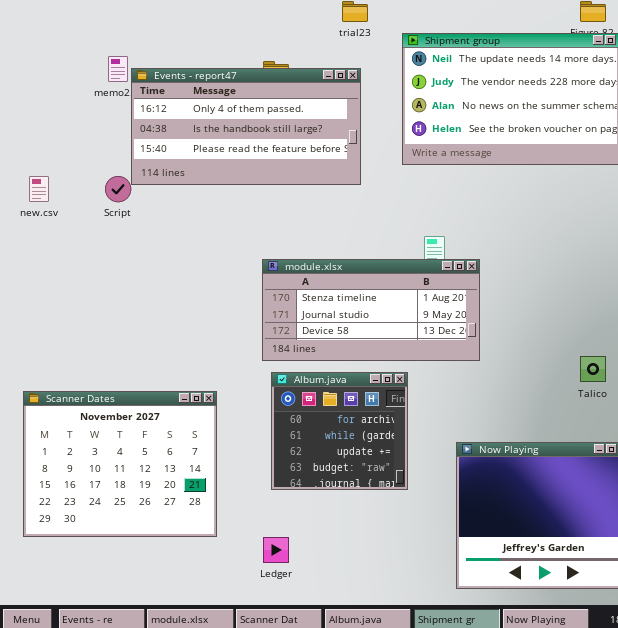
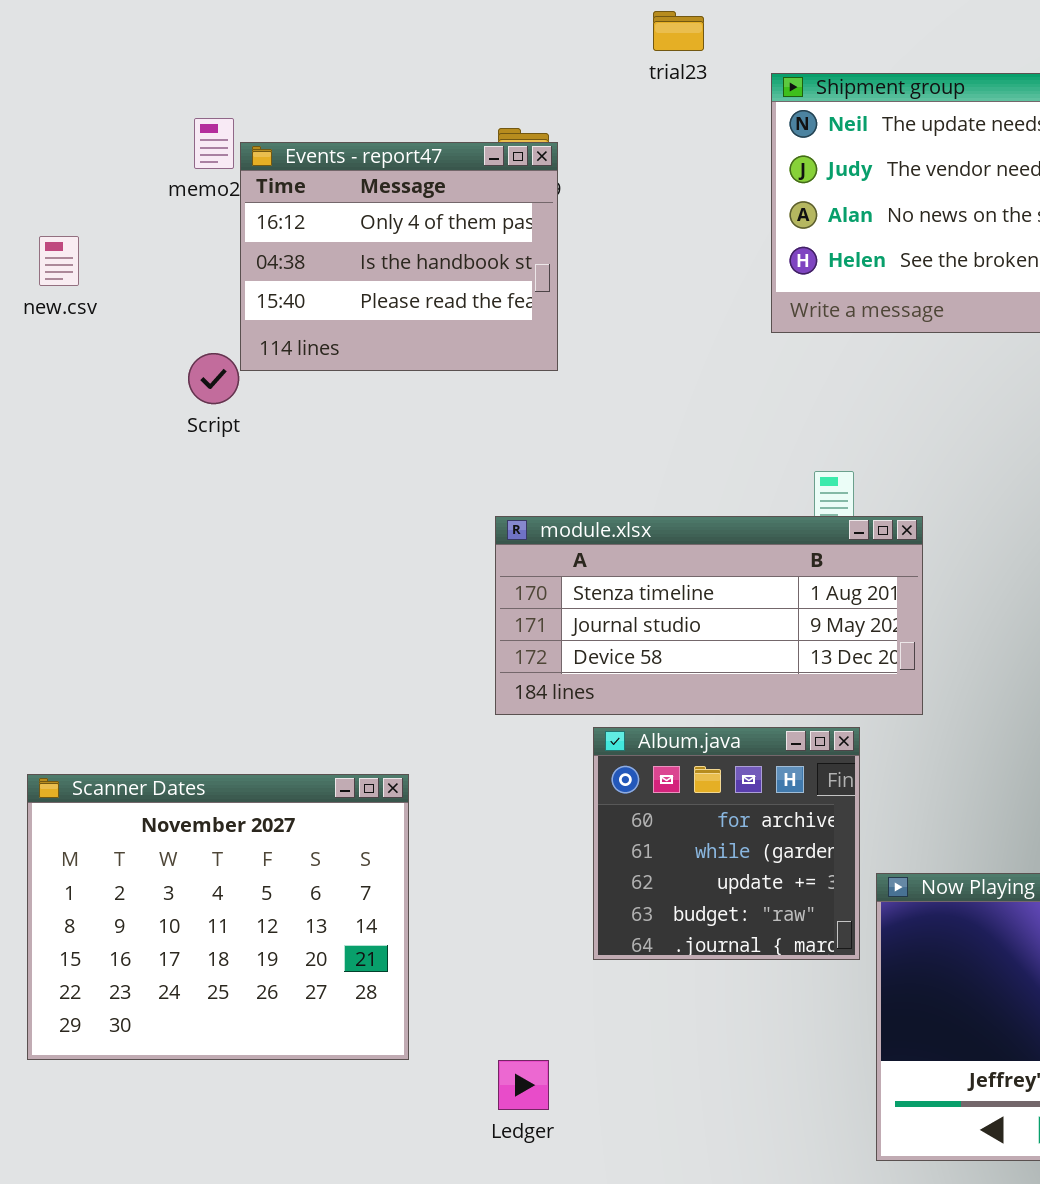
Events - report47: [131,68,361,185] -> [240,142,558,371], resized
new.csv: [29,176,49,202] -> [39,236,79,286], moved
Album.java: [271,372,408,490] -> [593,727,860,960], moved

